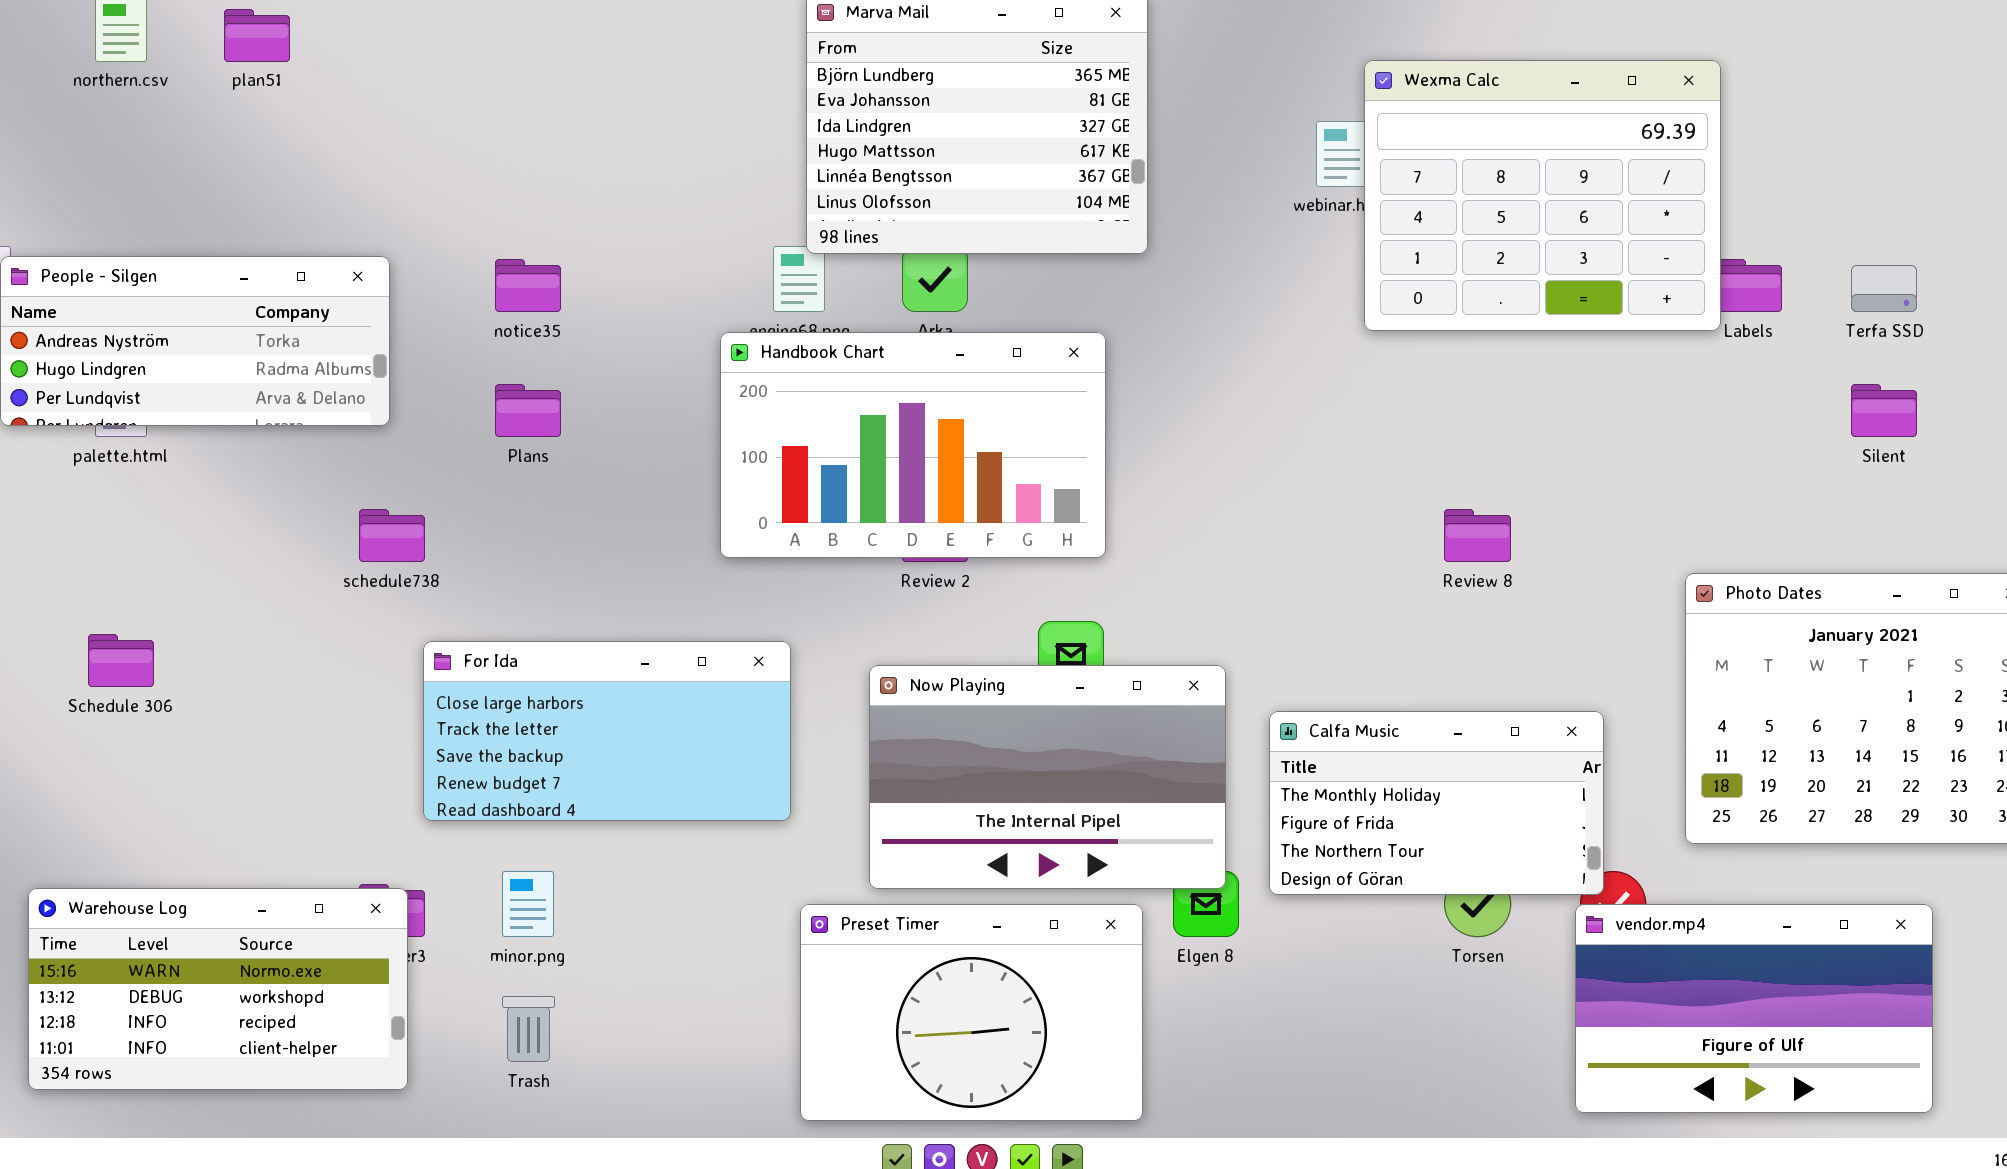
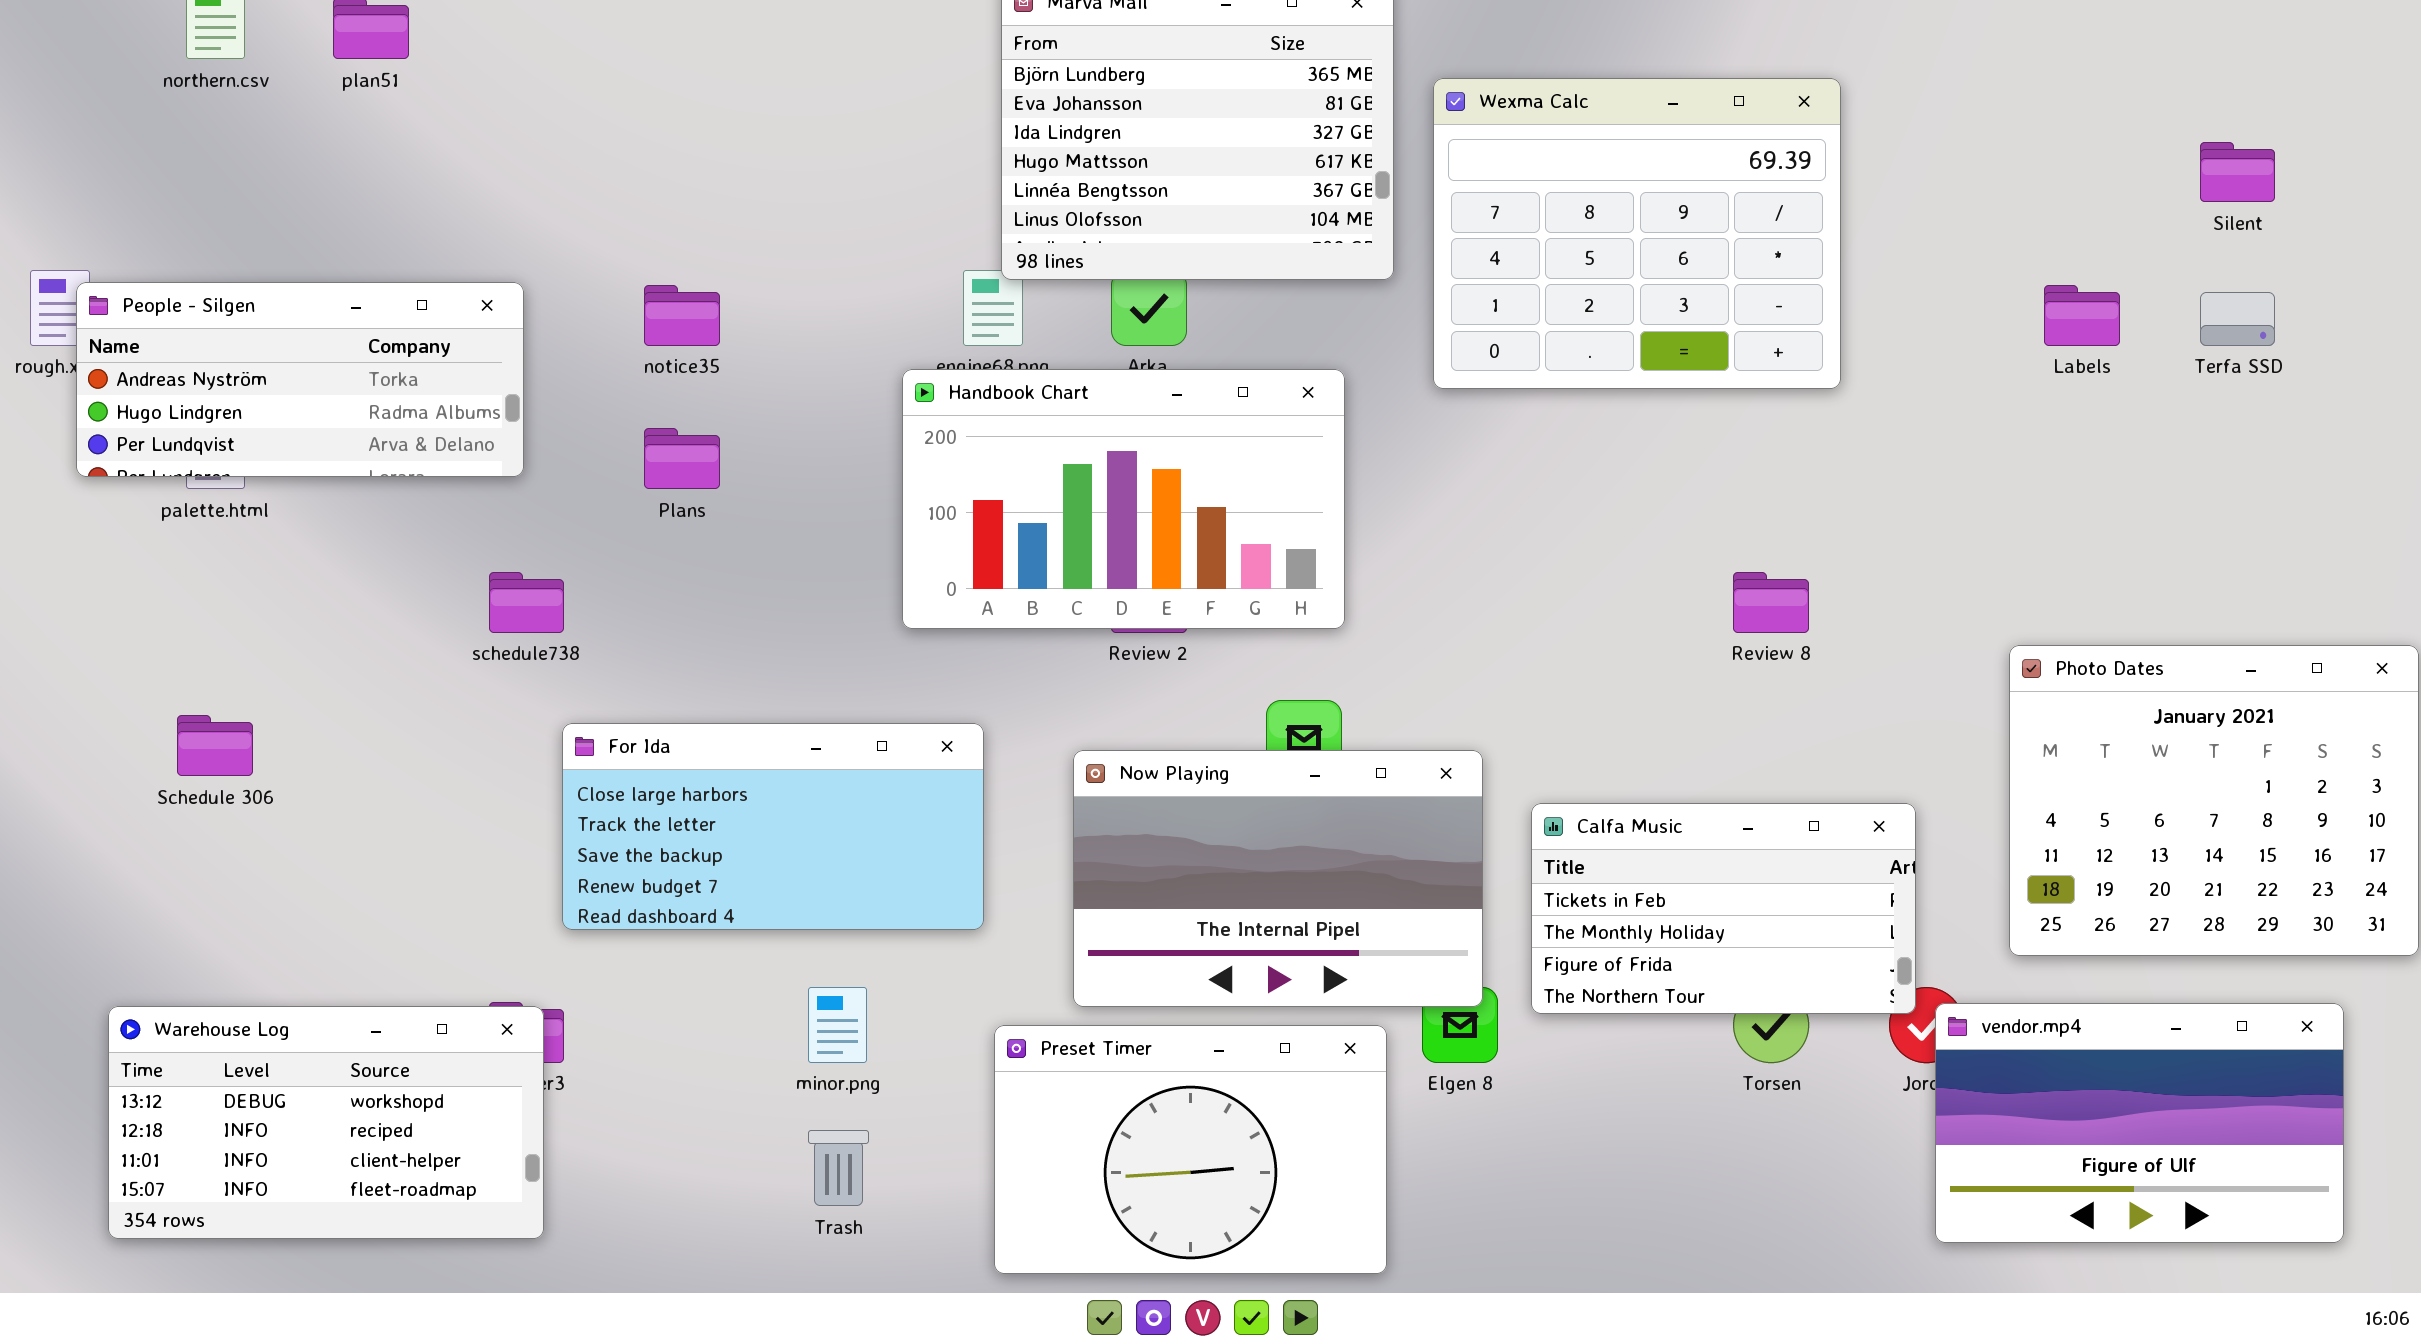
Wexma Calc: [1364,60,1721,331] -> [1433,78,1841,389], moved
Silent: [1851,384,1917,437] -> [2200,142,2275,202], moved
Calfa Music: [1269,711,1604,895] -> [1531,803,1916,1014], scrolled up 1 row
minor.png: [502,871,554,937] -> [808,987,867,1063], moved
Warehouse Log: [28,888,408,1090] -> [108,1006,544,1239], scrolled down 1 row
vendor.mp4: [1575,904,1933,1113] -> [1935,1003,2344,1243], moved
Trash: [502,996,555,1062] -> [808,1130,869,1206], moved

